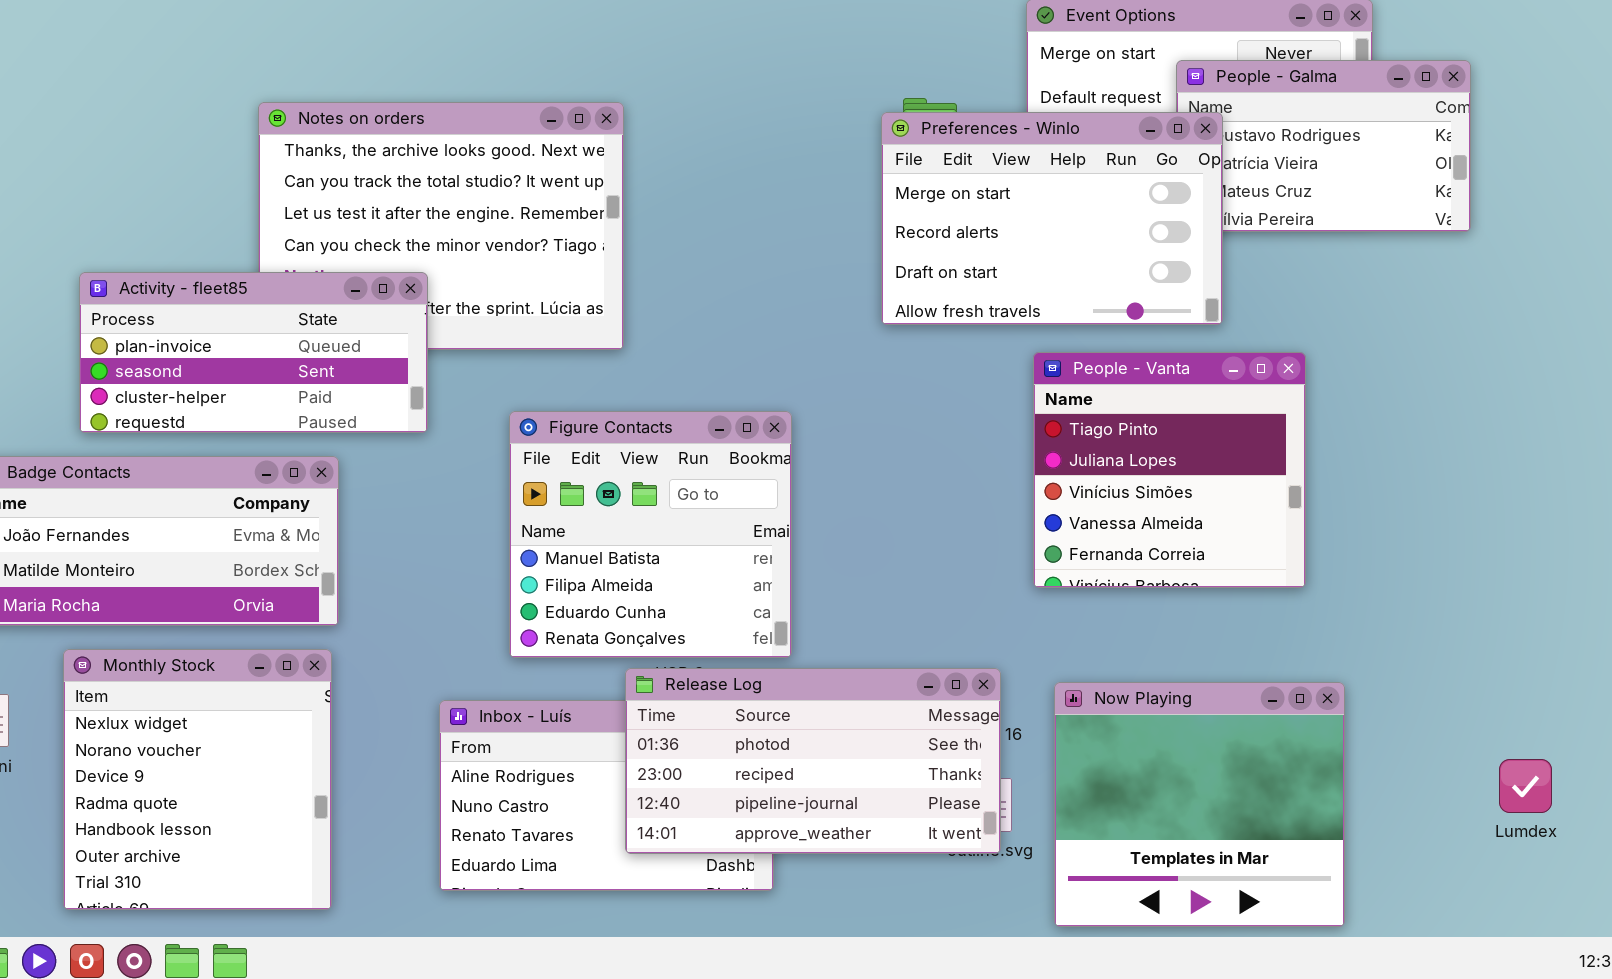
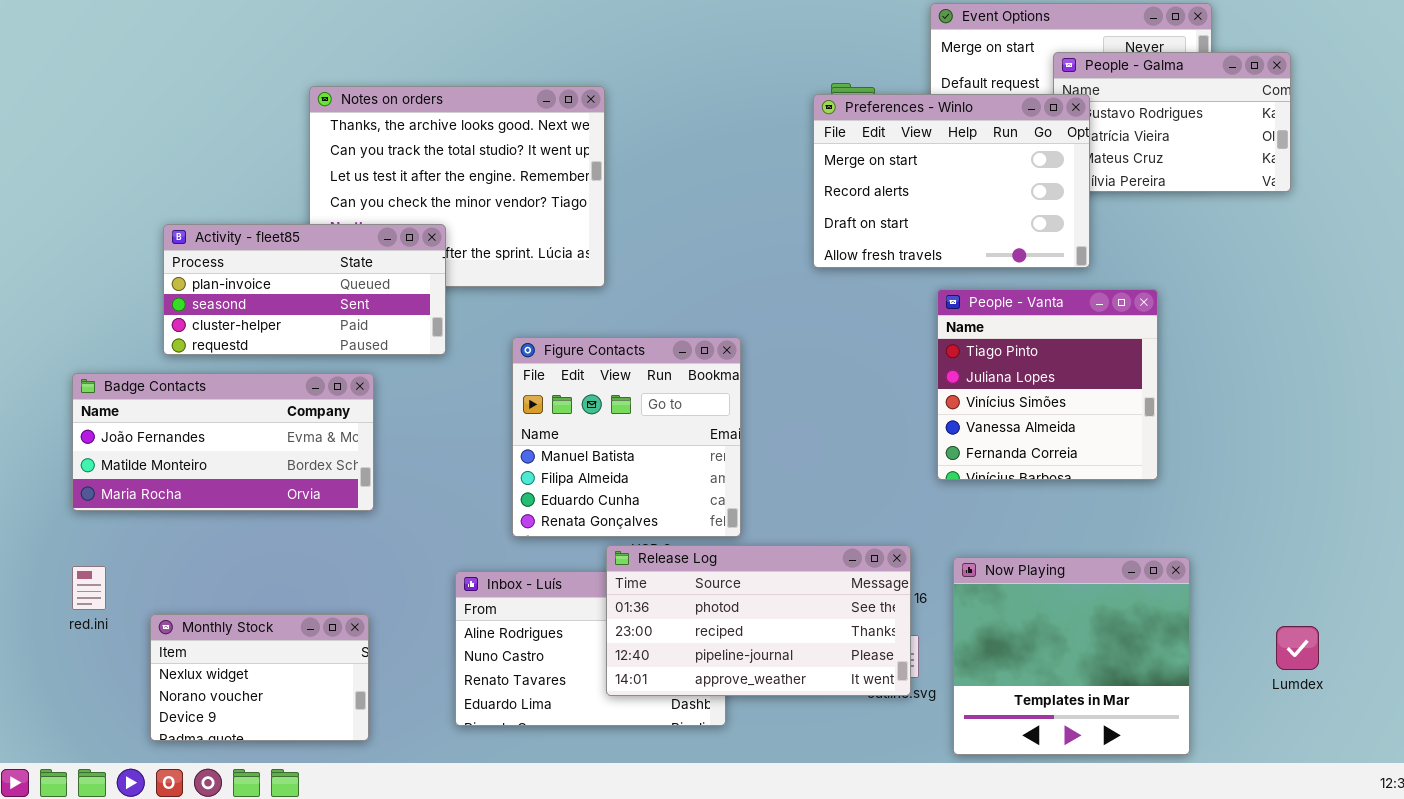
Monthly Stock: [63,649,332,910] -> [150,614,369,741], resized
Lumdex: [1499,759,1552,813] -> [1276,626,1319,670], moved

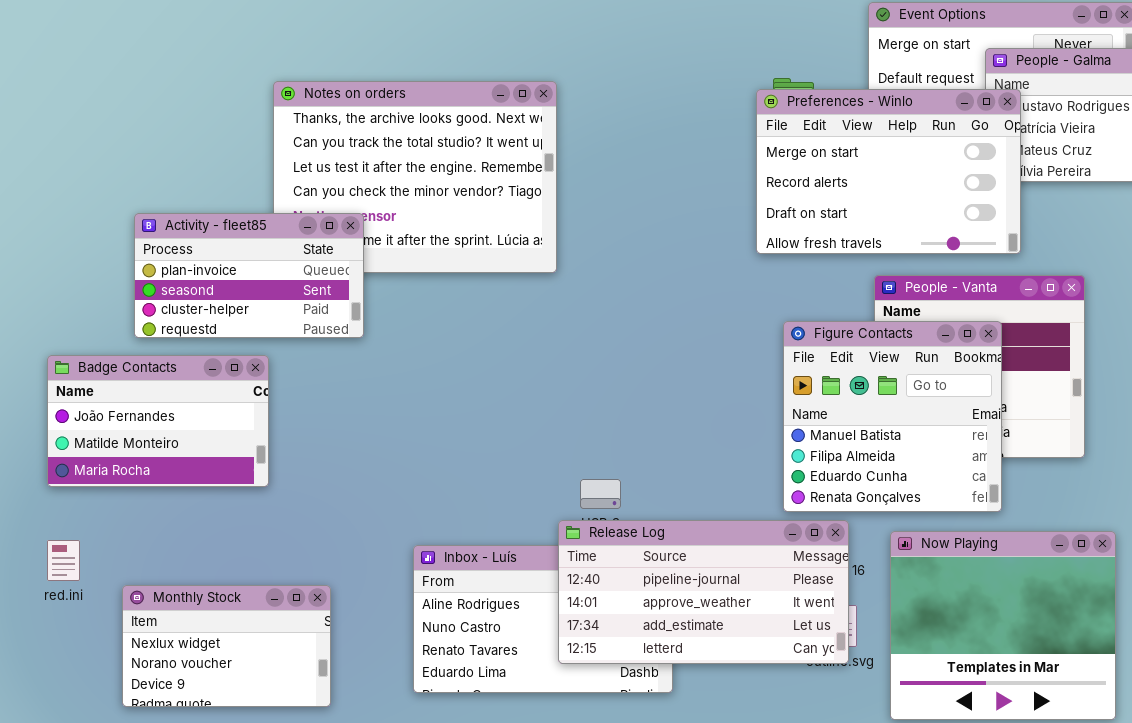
Activity - fleet85: [163,224,446,355] -> [134,213,364,338], resized
Figure Contacts: [512,337,741,537] -> [783,321,1002,512], moved
Badge Contacts: [72,373,374,511] -> [47,355,269,487], resized
Release Log: [606,545,911,696] -> [558,520,849,664], scrolled down 2 rows

